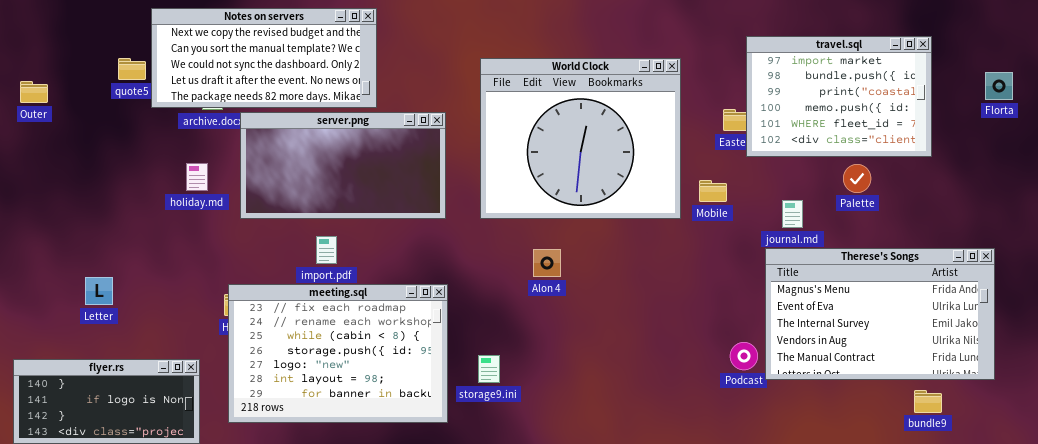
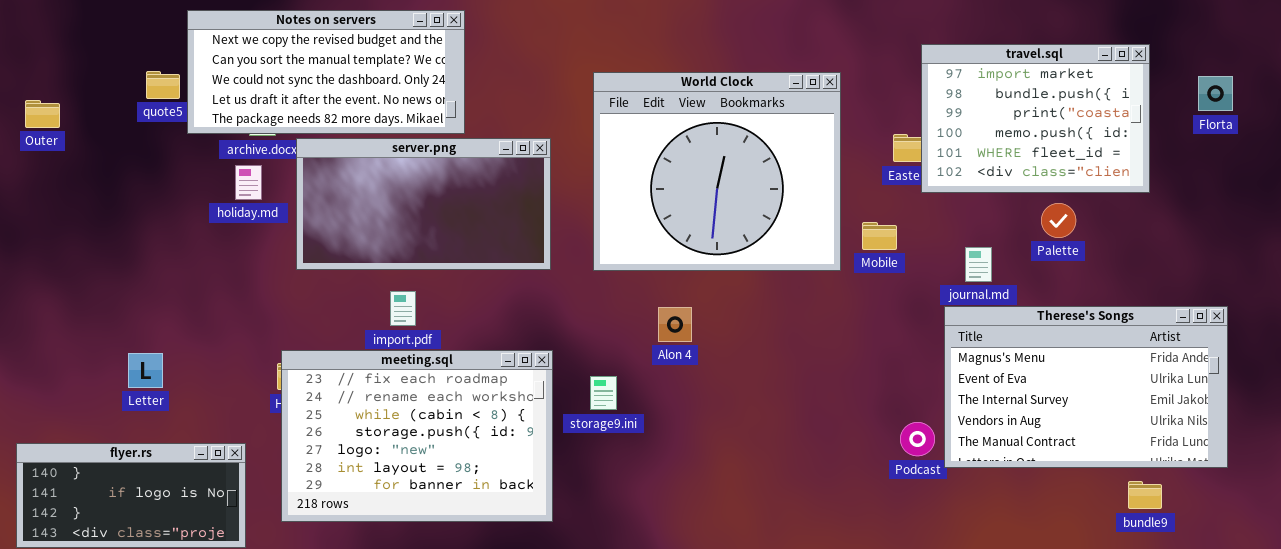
Florta: [985,72,1013,100] -> [1198,76,1233,111], moved
holiday.md: [186,163,208,191] -> [235,165,262,200], moved
Letter: [85,277,113,305] -> [128,353,163,388], moved
storage9.ini: [478,355,500,383] -> [590,376,617,410], moved

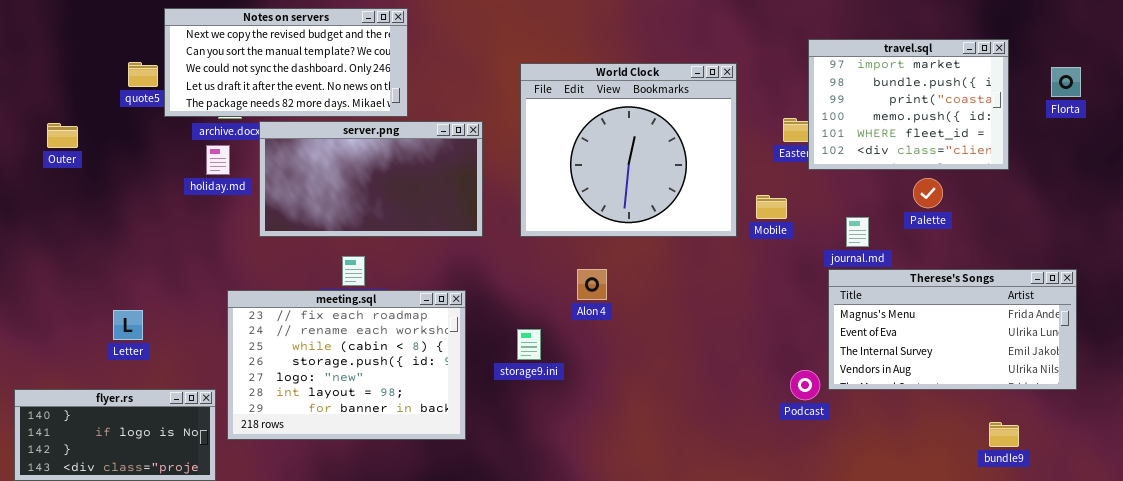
Outer: [25,100,60,128] -> [47,123,78,148], moved
Therese's Songs: [944,306,1228,468] -> [828,269,1077,390], resized
meeting.sql: [281,350,553,522] -> [227,290,466,440], moved

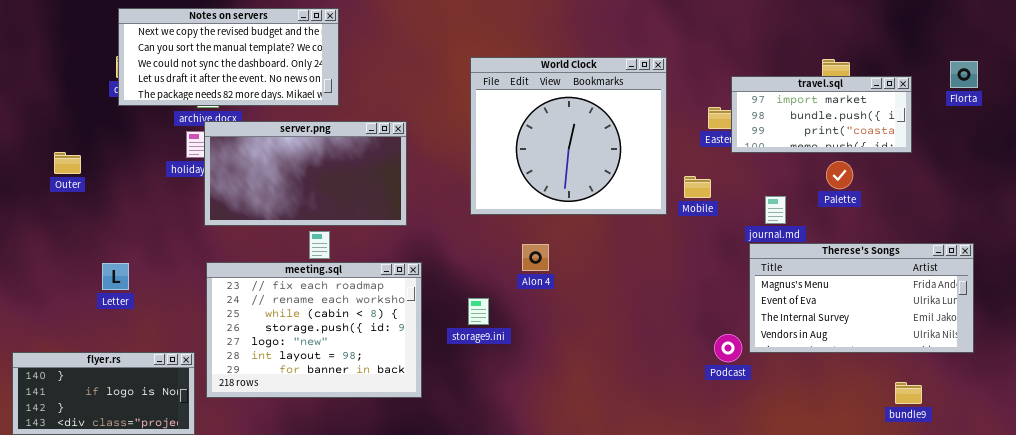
Notes on servers: [164,8,408,117] -> [118,8,339,106], moved
travel.sql: [808,39,1009,170] -> [731,76,912,153], resized
server.png: [259,121,483,237] -> [204,121,407,226], moved
Outer: [47,123,78,148] -> [54,152,81,174], moved
Letter: [113,310,143,340] -> [102,263,129,290], moved

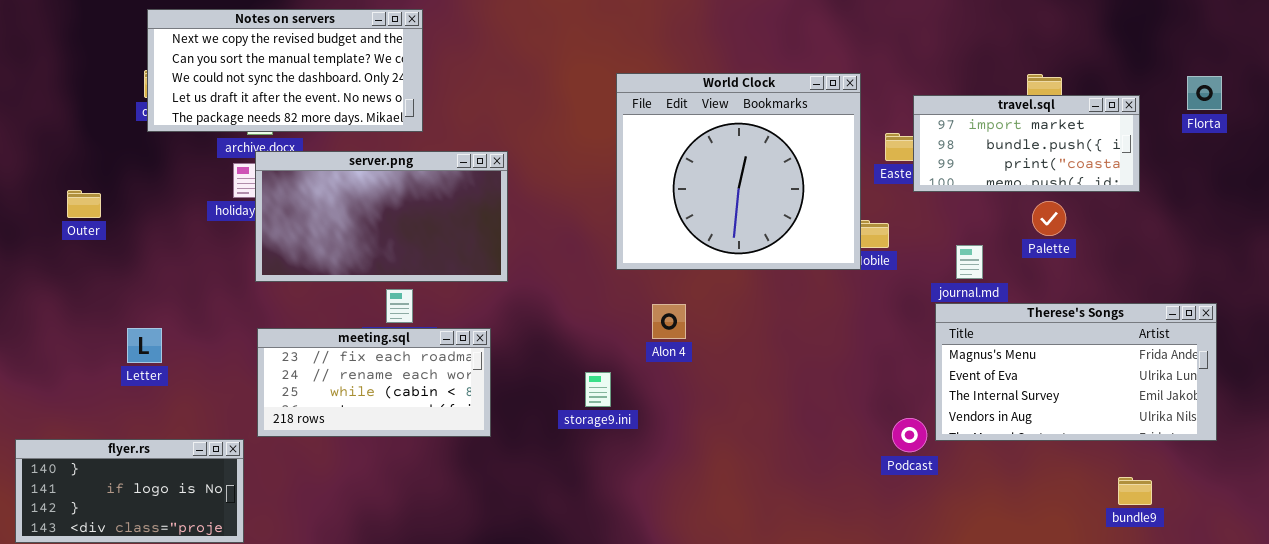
World Clock: [470,57,667,215] -> [616,73,861,270], moved
meeting.sql: [206,262,422,398] -> [257,328,491,437], resized

